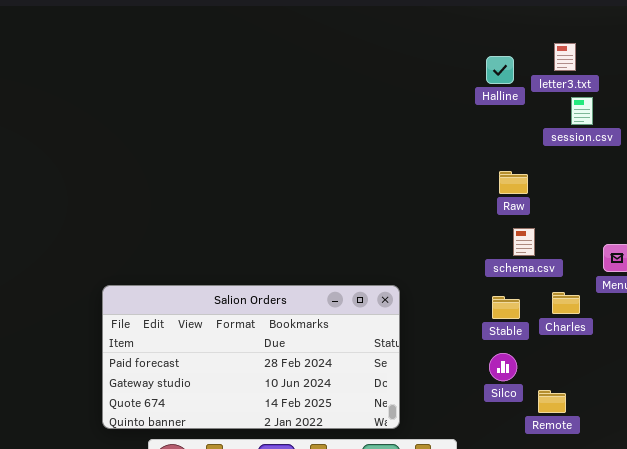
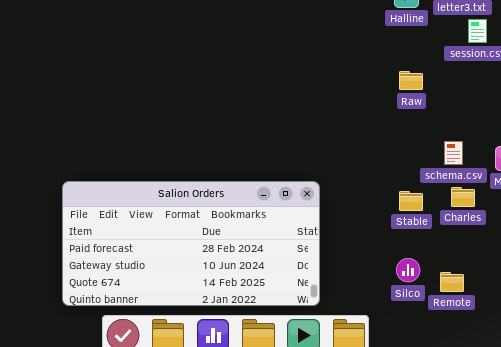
Raw: [499,171,528,194] -> [399,71,423,90], moved
schema.csv: [513,228,535,256] -> [444,141,463,165], moved
Silco: [489,353,517,381] -> [396,258,420,282], moved

